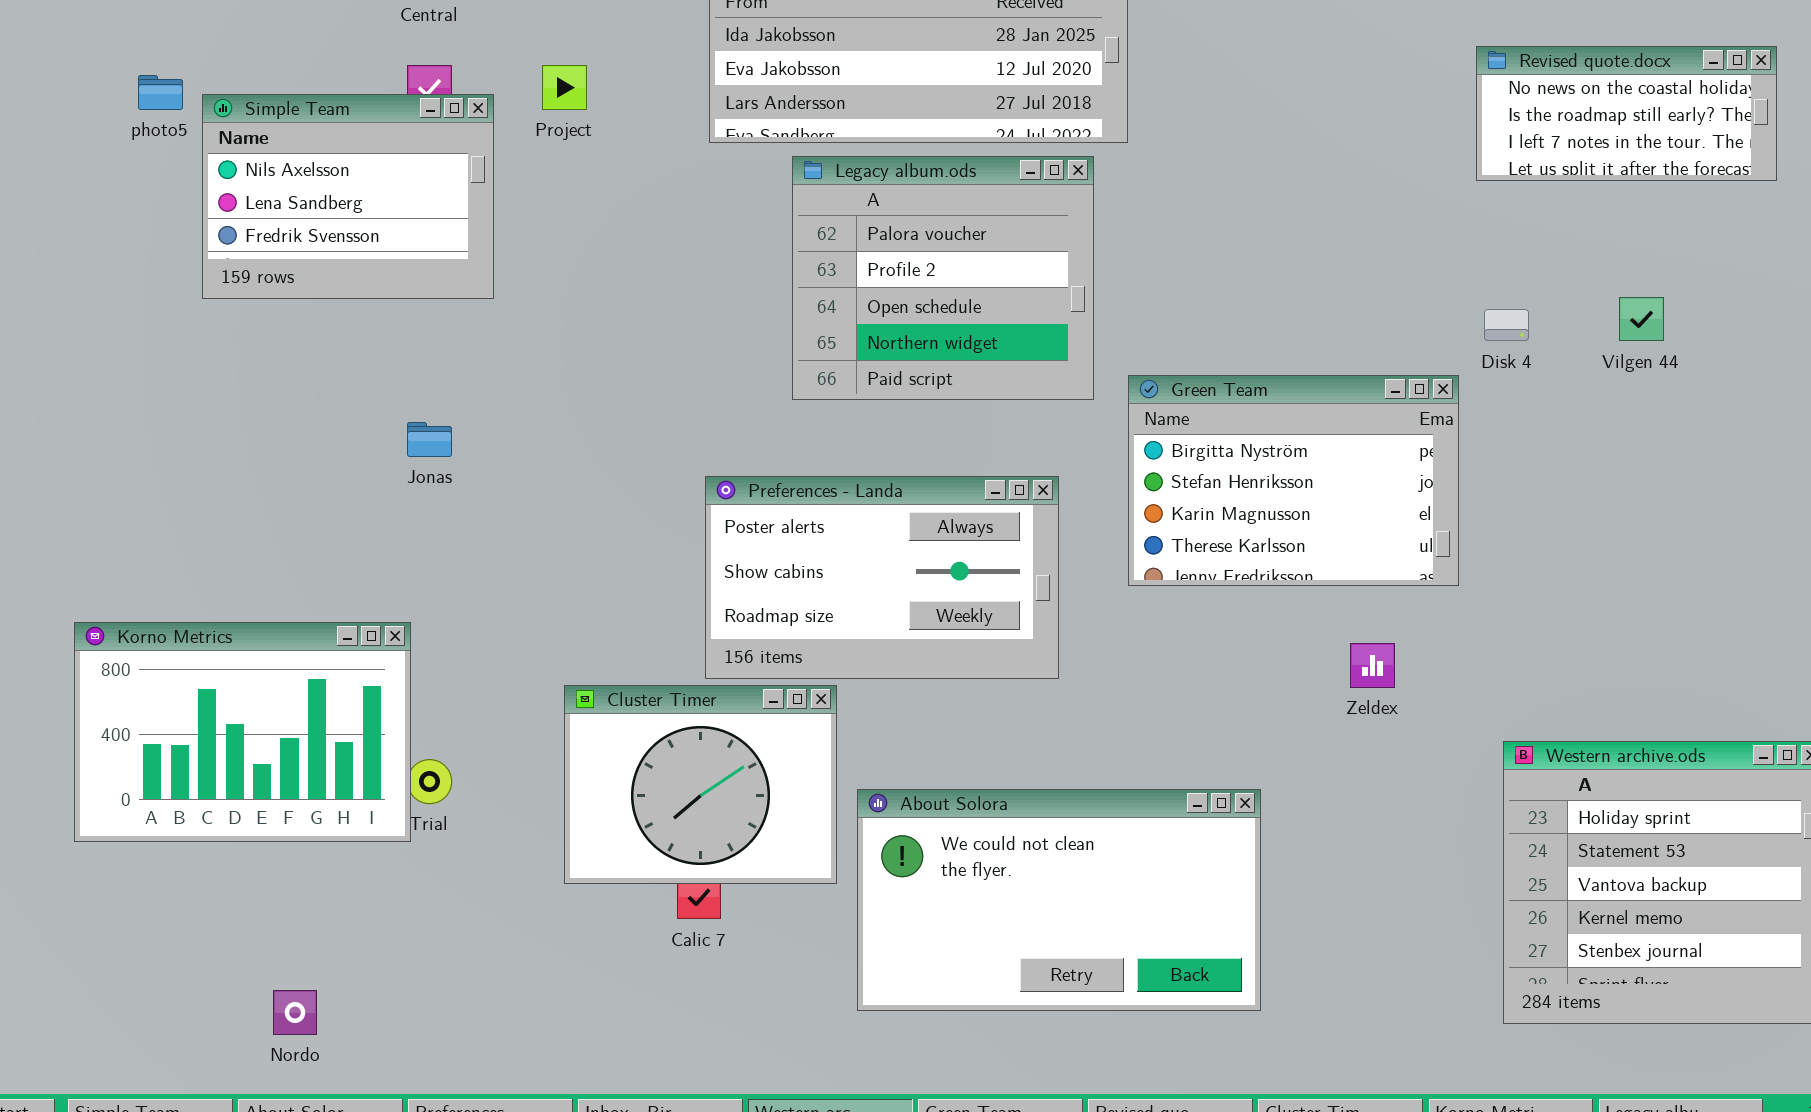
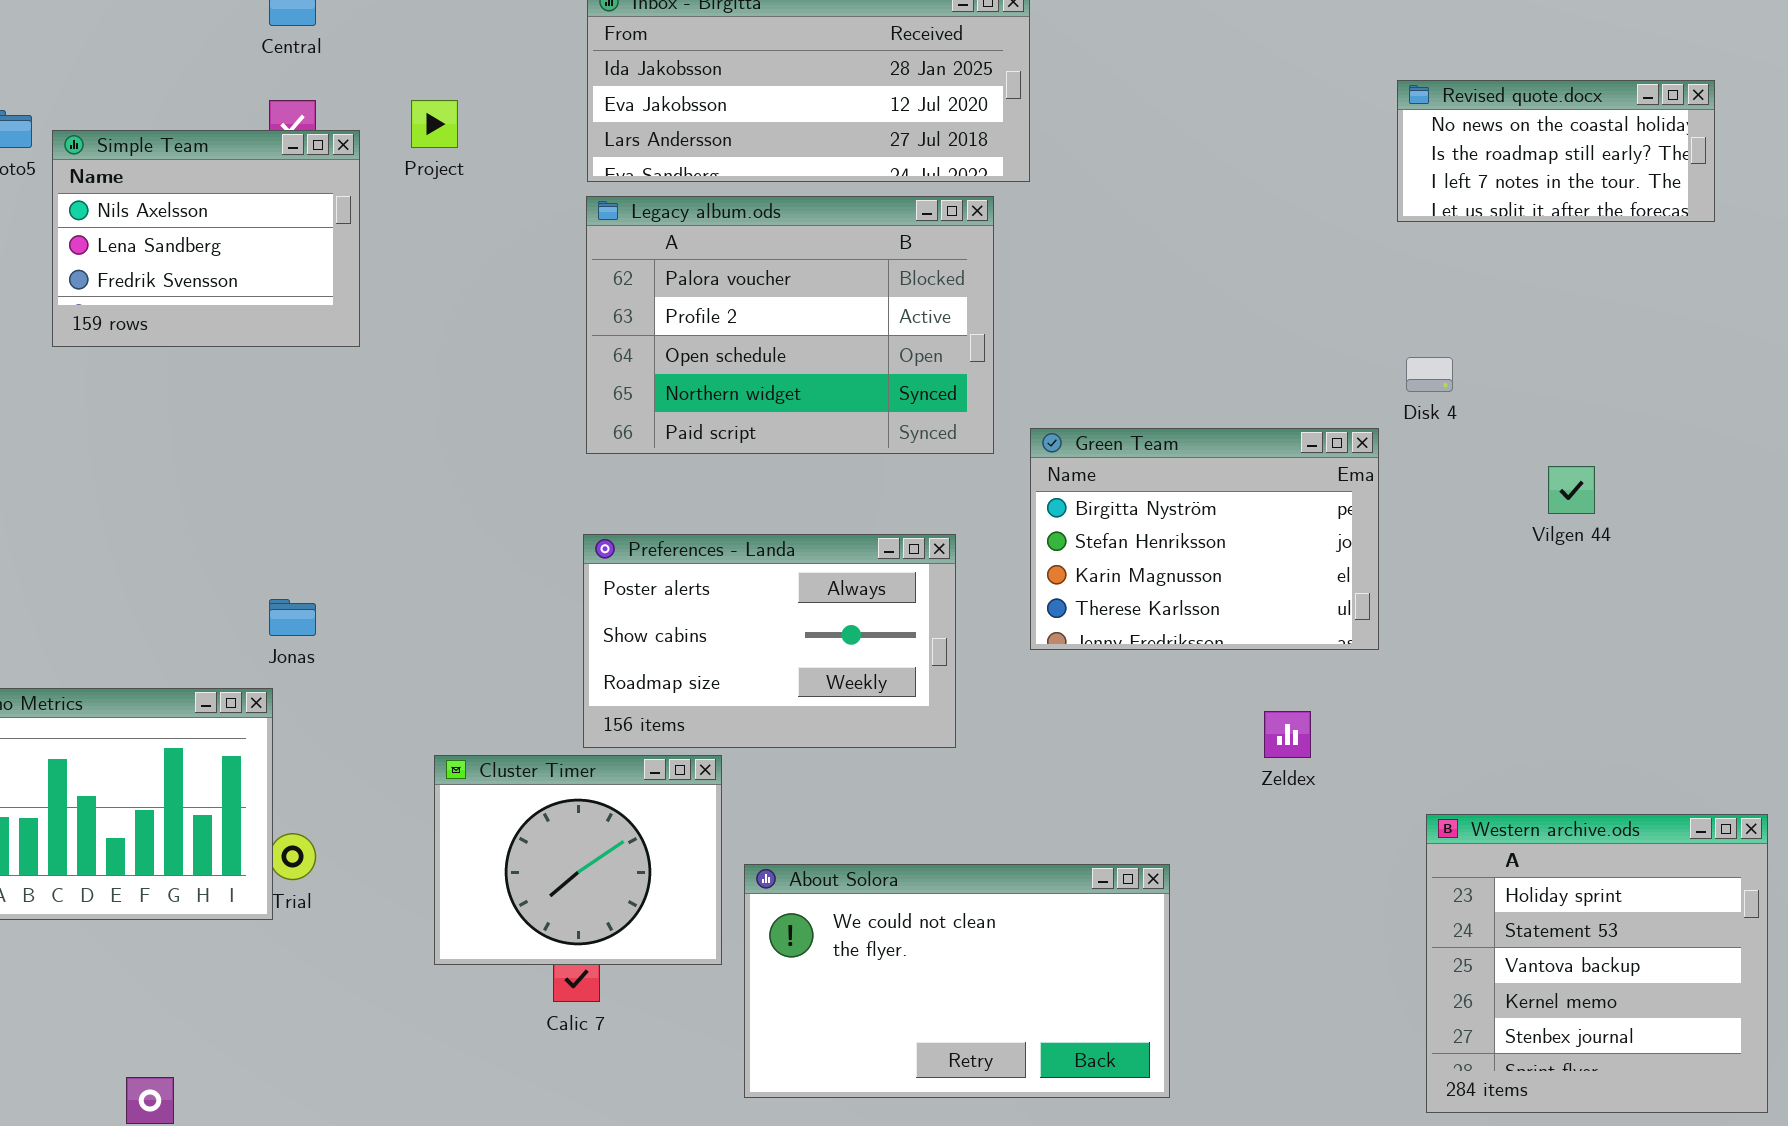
Legacy album.ods: [792,156,1094,400] -> [586,196,994,454], resized
Vilgen 44: [1619,297,1664,341] -> [1548,466,1595,514], moved
Jonas: [407,422,452,457] -> [269,599,316,636], moved

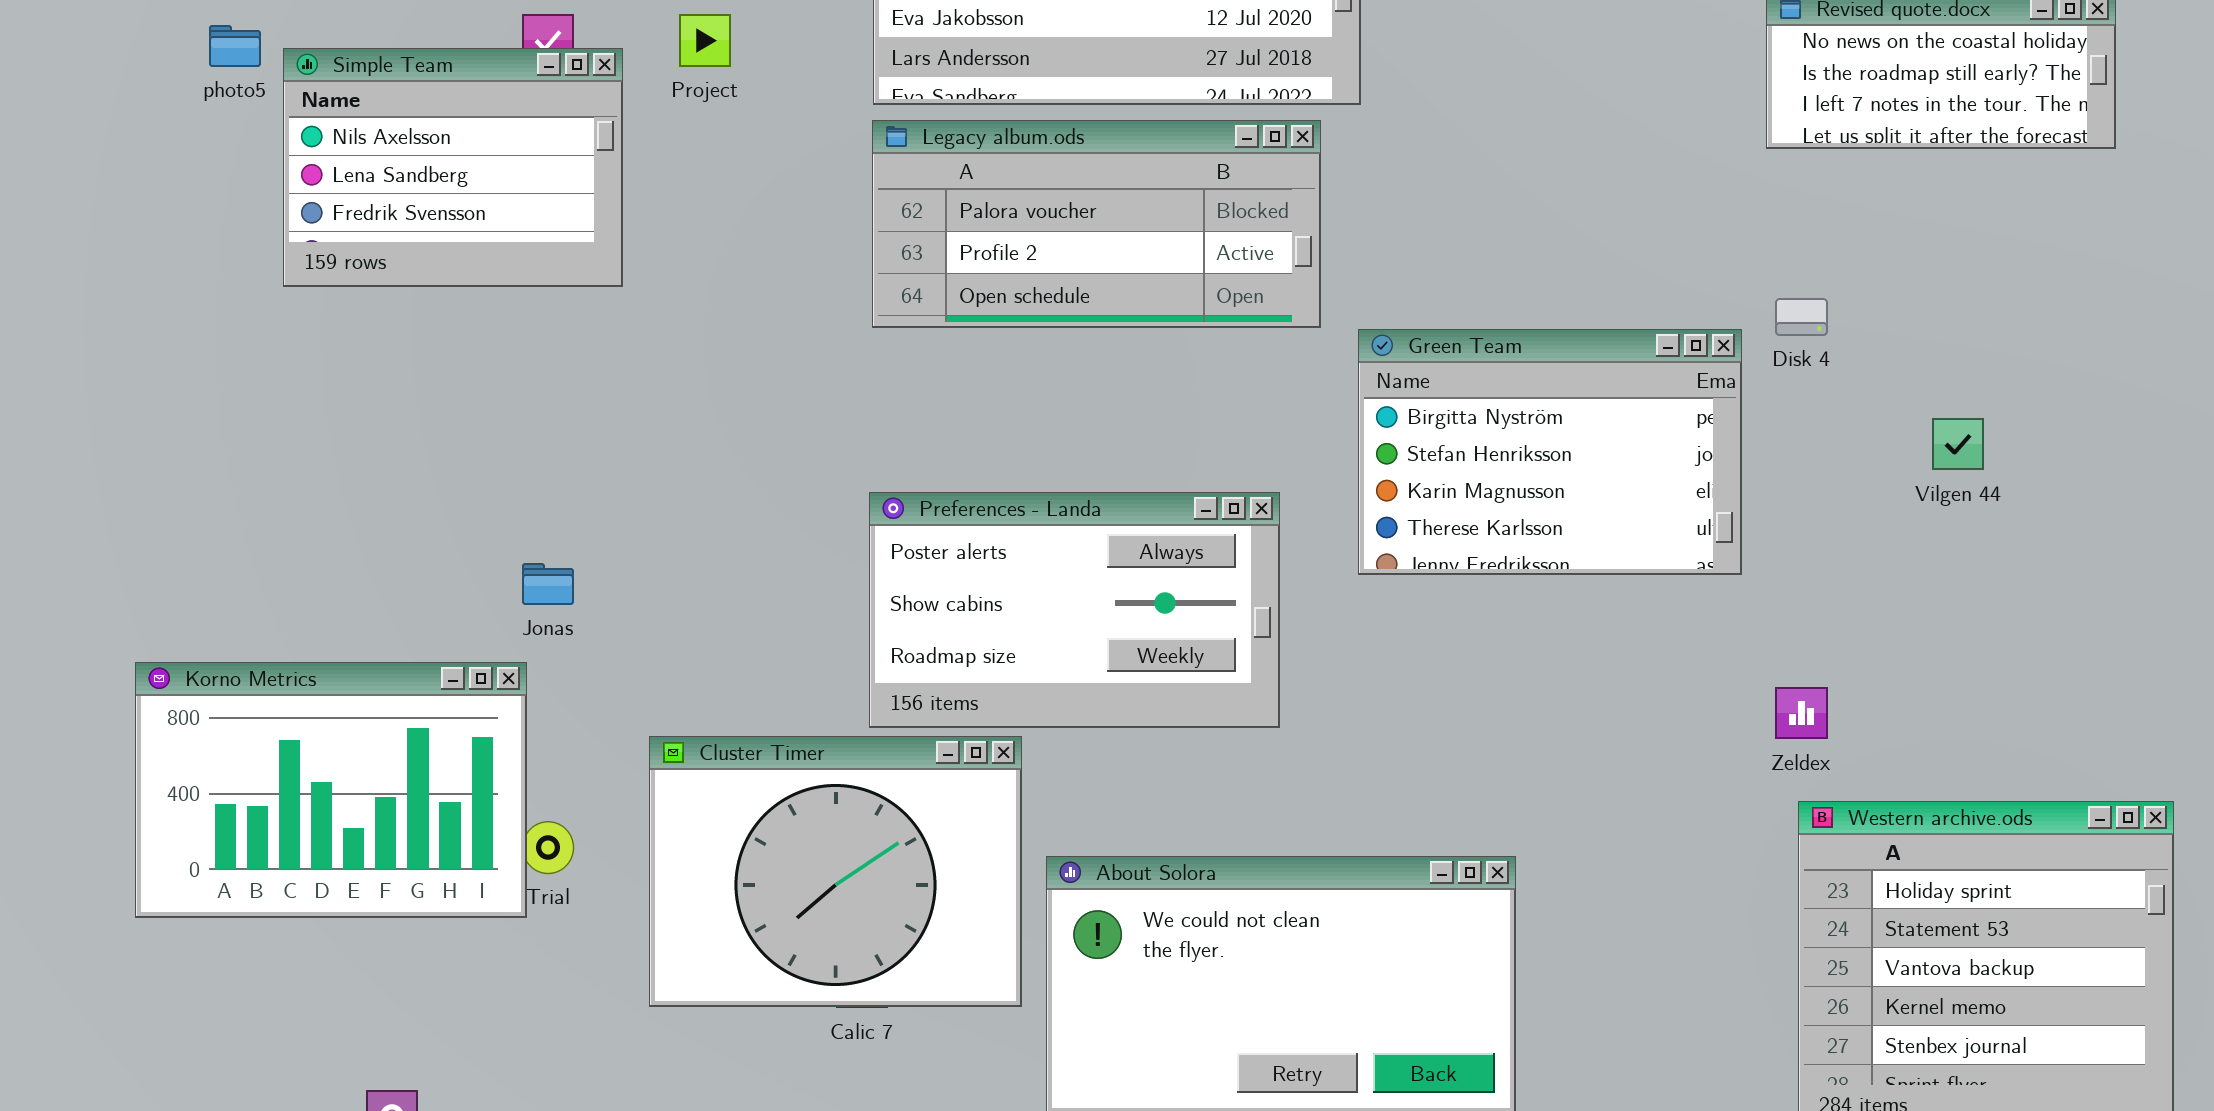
Legacy album.ods: [586,196,994,454] -> [872,120,1321,328], resized
Green Team: [1030,428,1379,650] -> [1358,329,1742,575], moved
Zeldex: [1264,711,1311,758] -> [1775,687,1828,739], moved
Cluster Timer: [434,755,722,965] -> [649,736,1022,1007], resized

